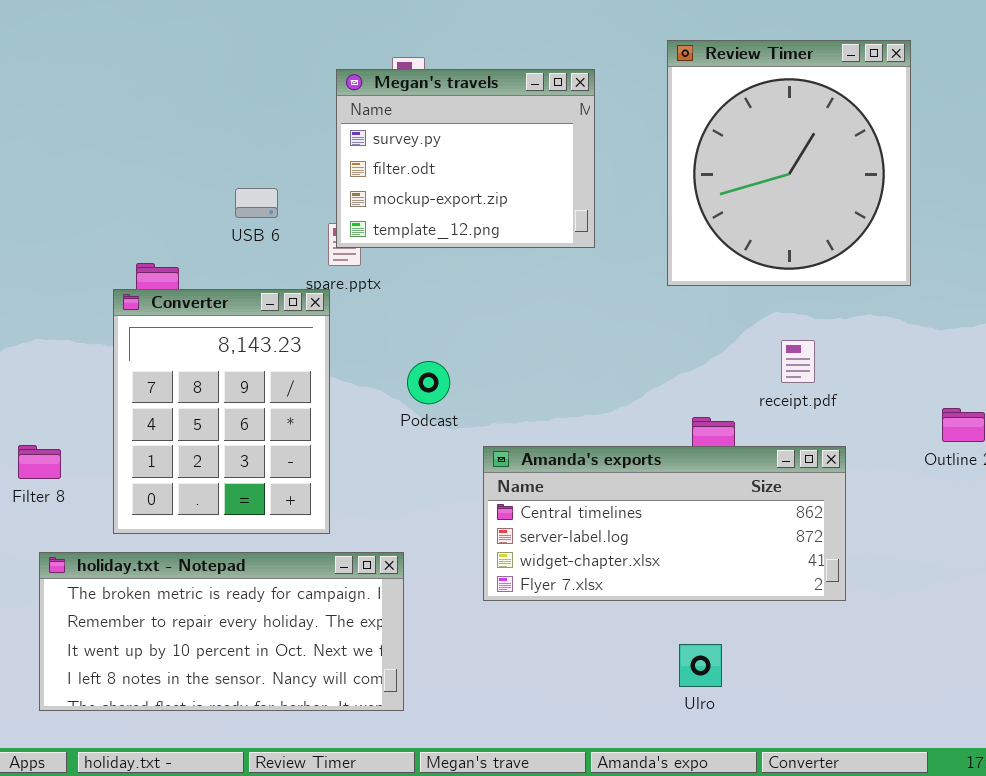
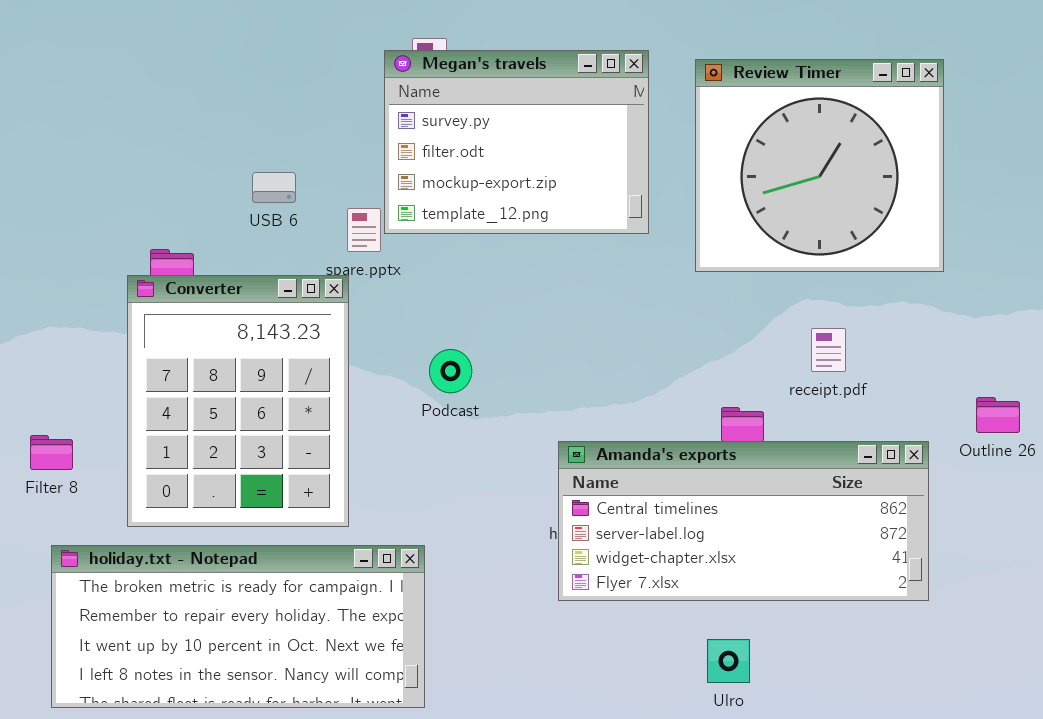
Review Timer: [667,40,911,286] -> [695,59,944,272], resized
Megan's travels: [336,69,595,248] -> [384,50,649,234], moved
Amanda's exports: [483,446,846,601] -> [558,441,929,601], moved

